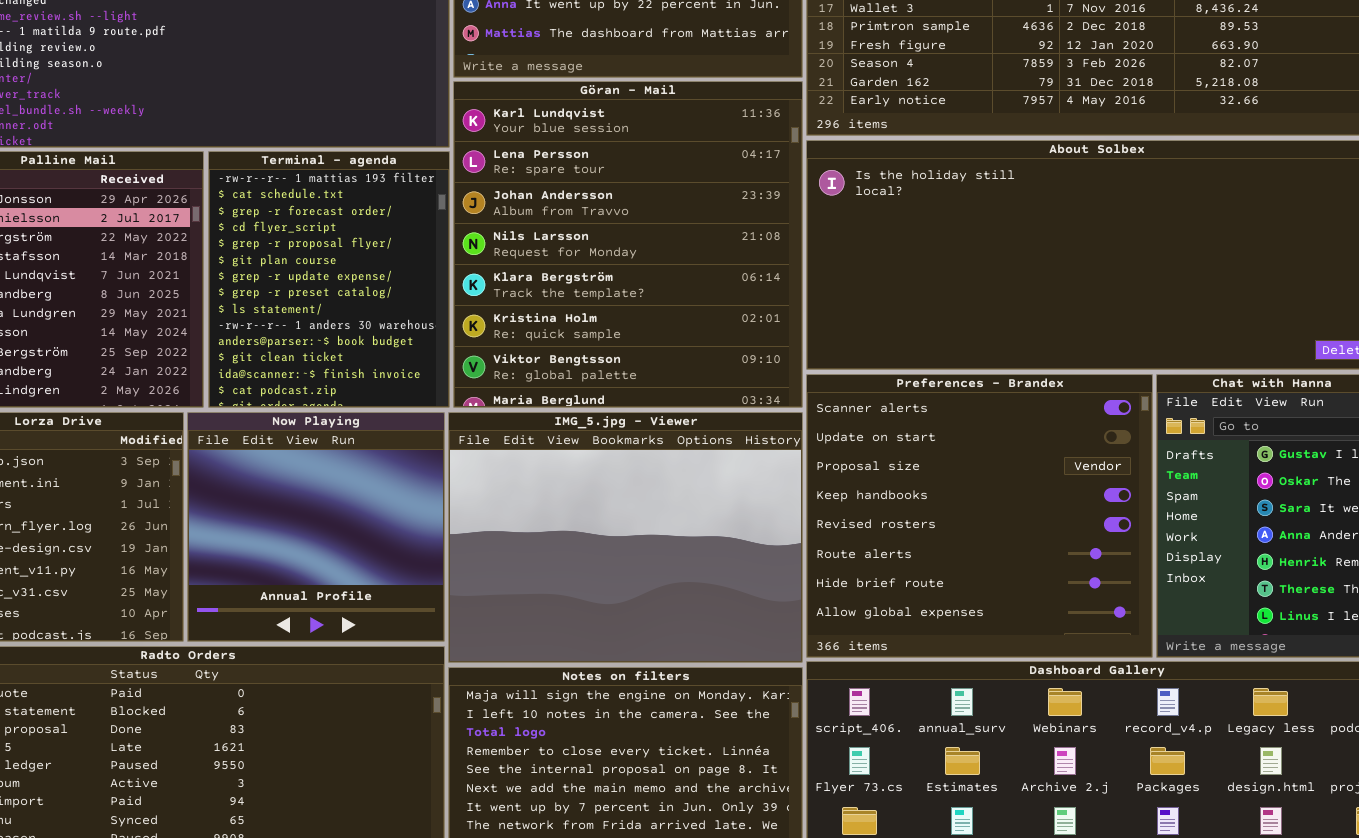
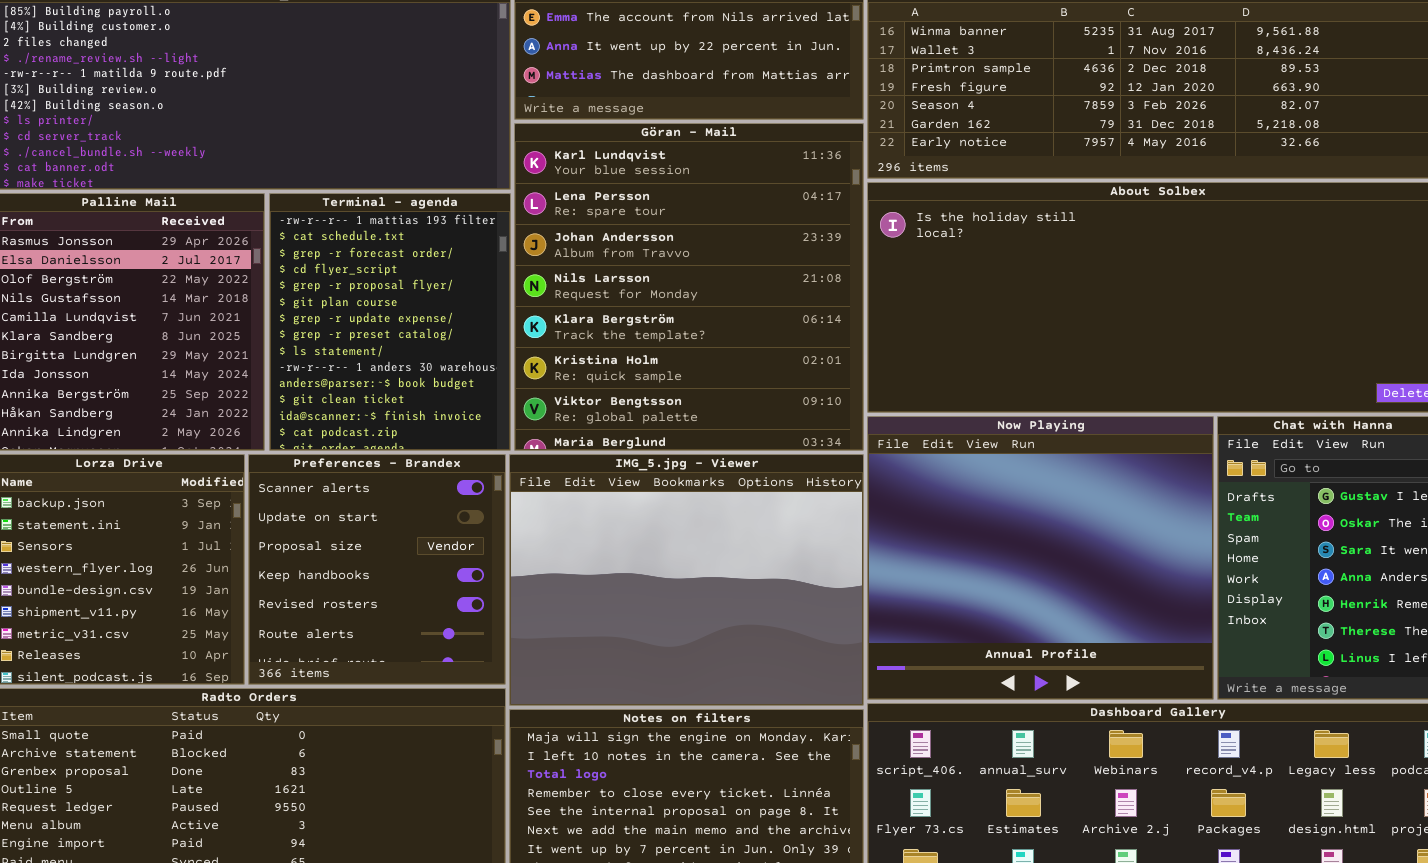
Preferences - Brandex: [806,374,1153,658] -> [248,454,506,685], moved, resized
Now Playing: [187,412,445,642] -> [867,416,1214,700], moved, resized

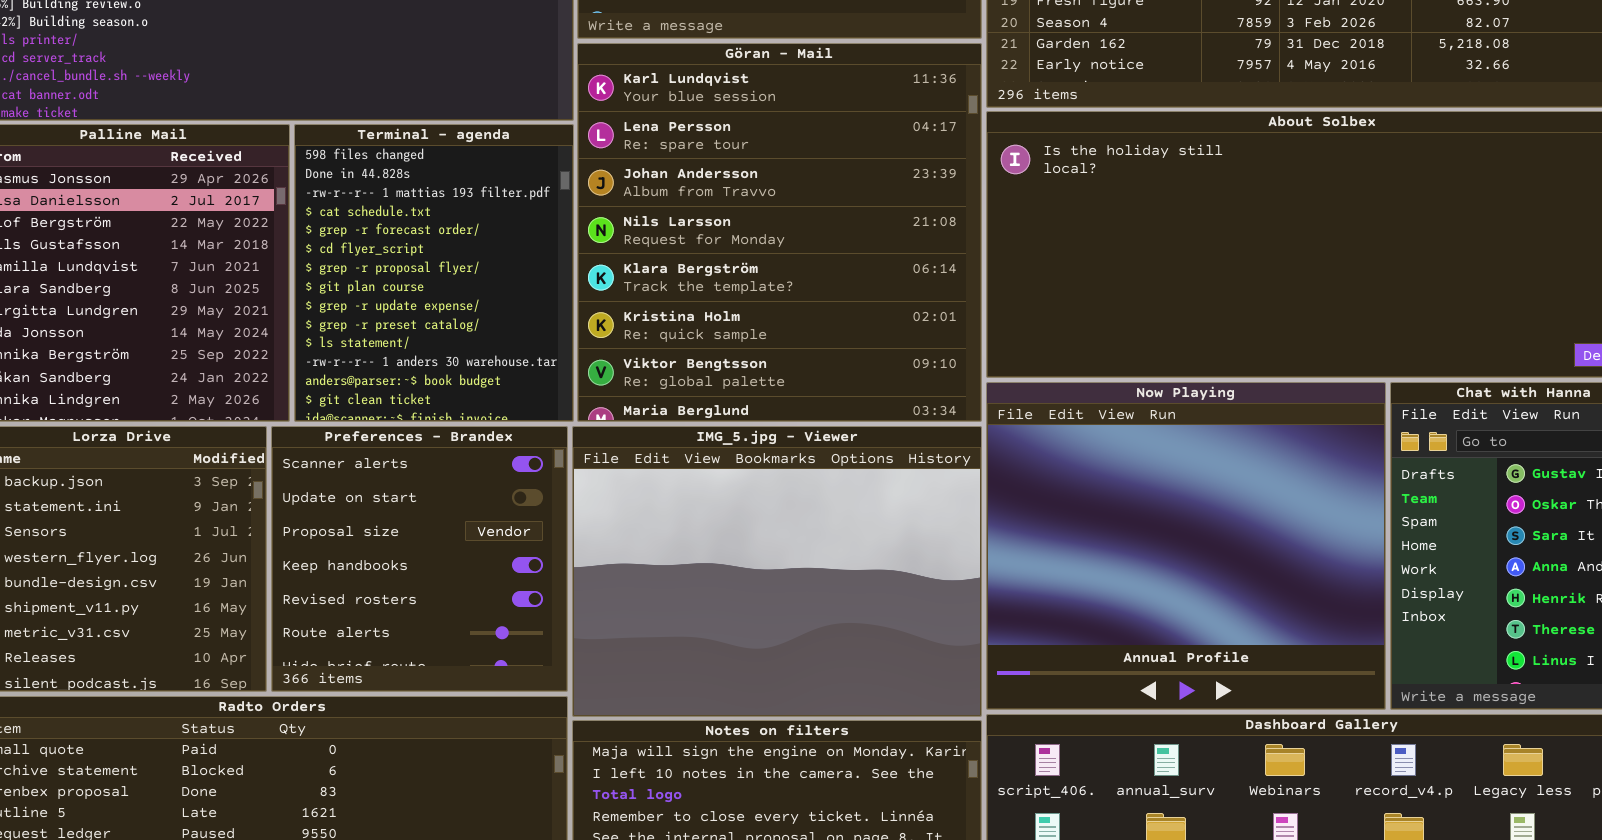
Terminal - agenda: [269,193,511,451] -> [294,124,574,422], scrolled up 2 rows

